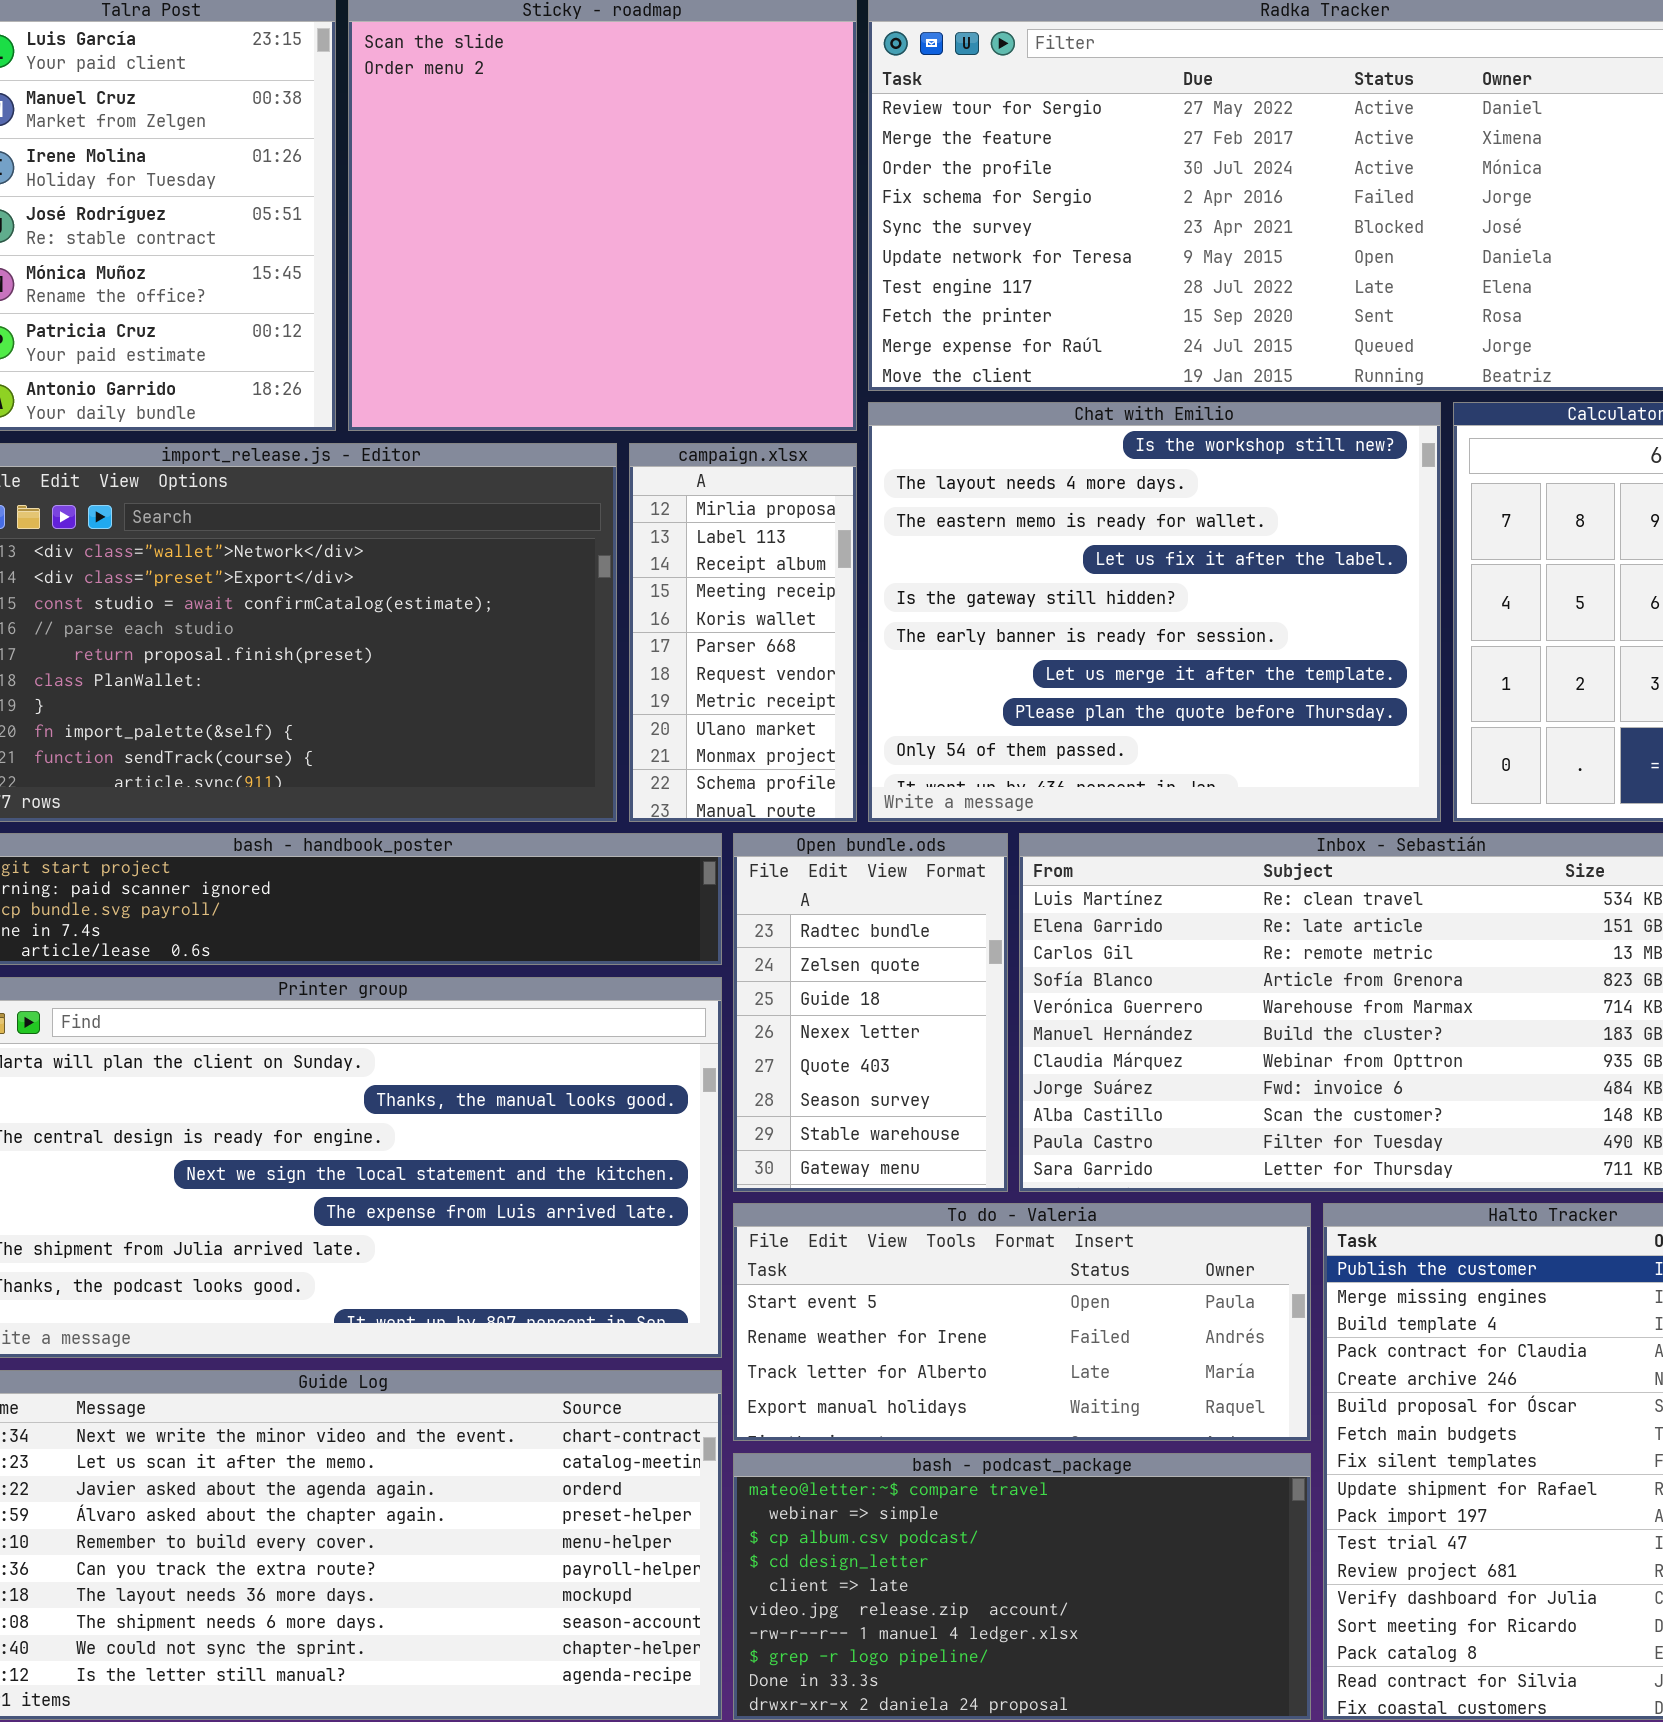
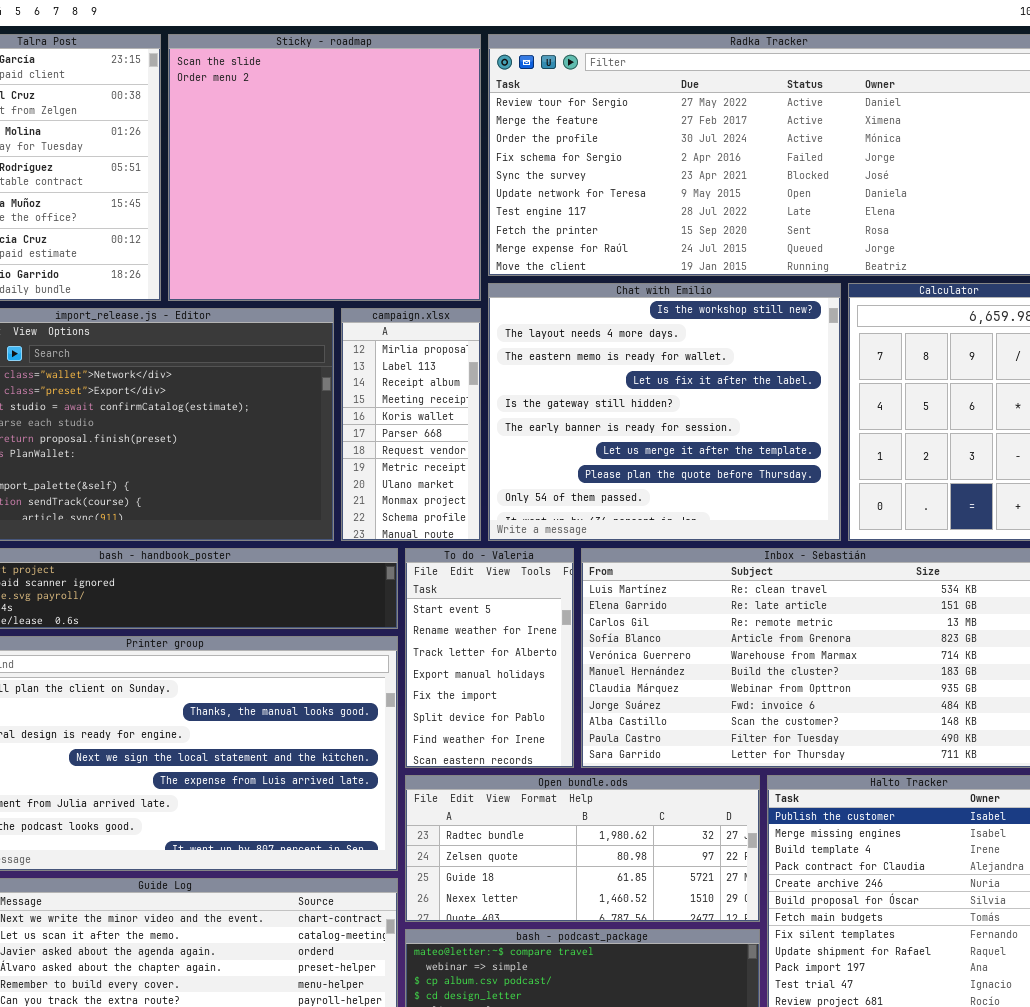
Open bundle.ods: [733,833,1008,1192] -> [405,775,760,922], moved, resized
To do - Valeria: [733,1203,1311,1441] -> [405,548,574,768], moved, resized

